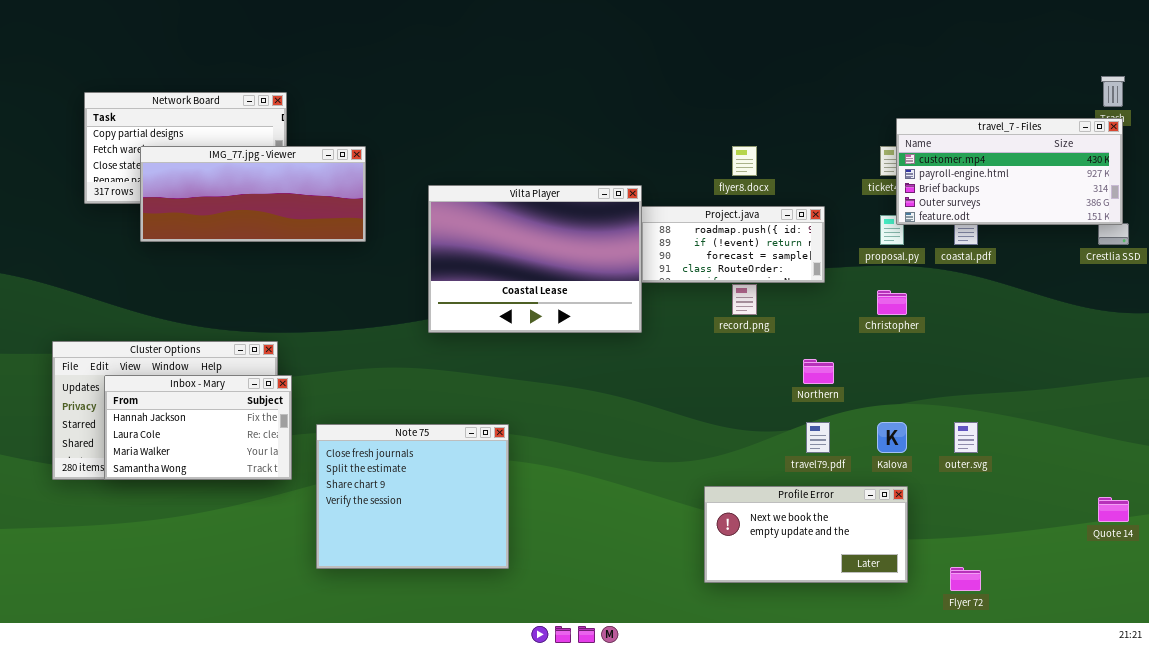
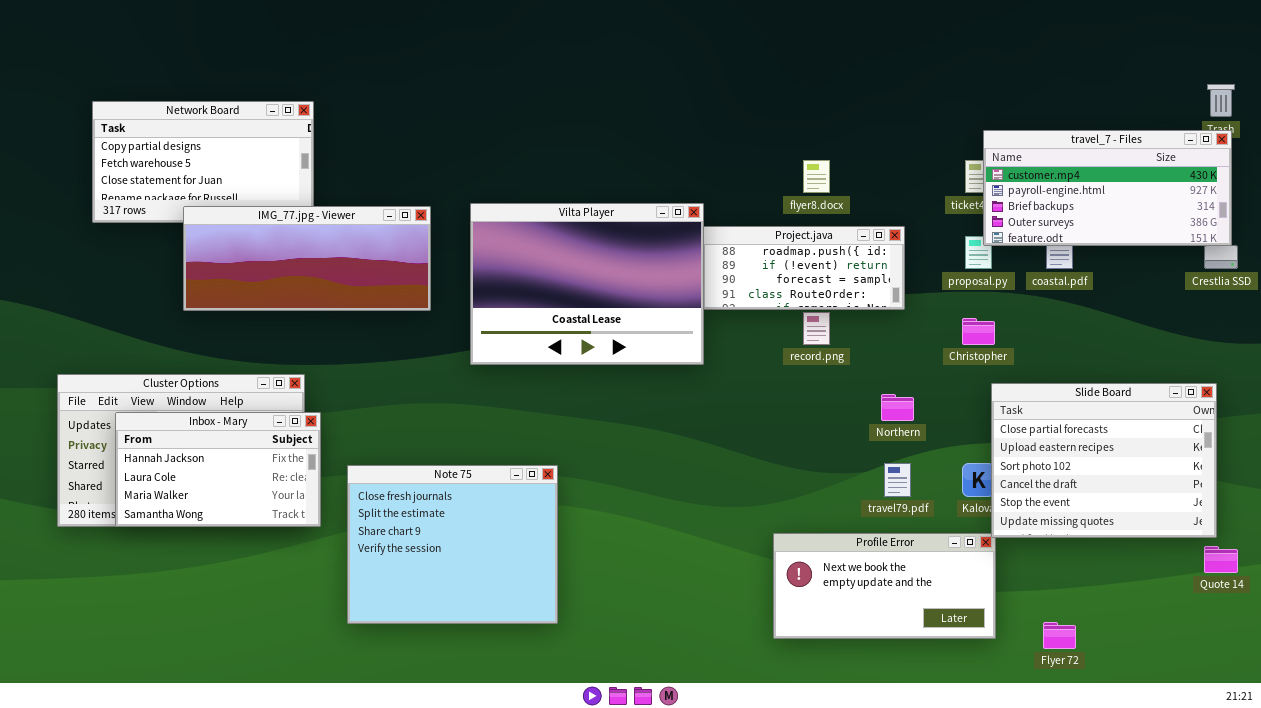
IMG_77.jpg - Viewer: [140,146,366,242] -> [183,206,431,311], moved
Slide Board: none -> [991,383,1217,538], opened

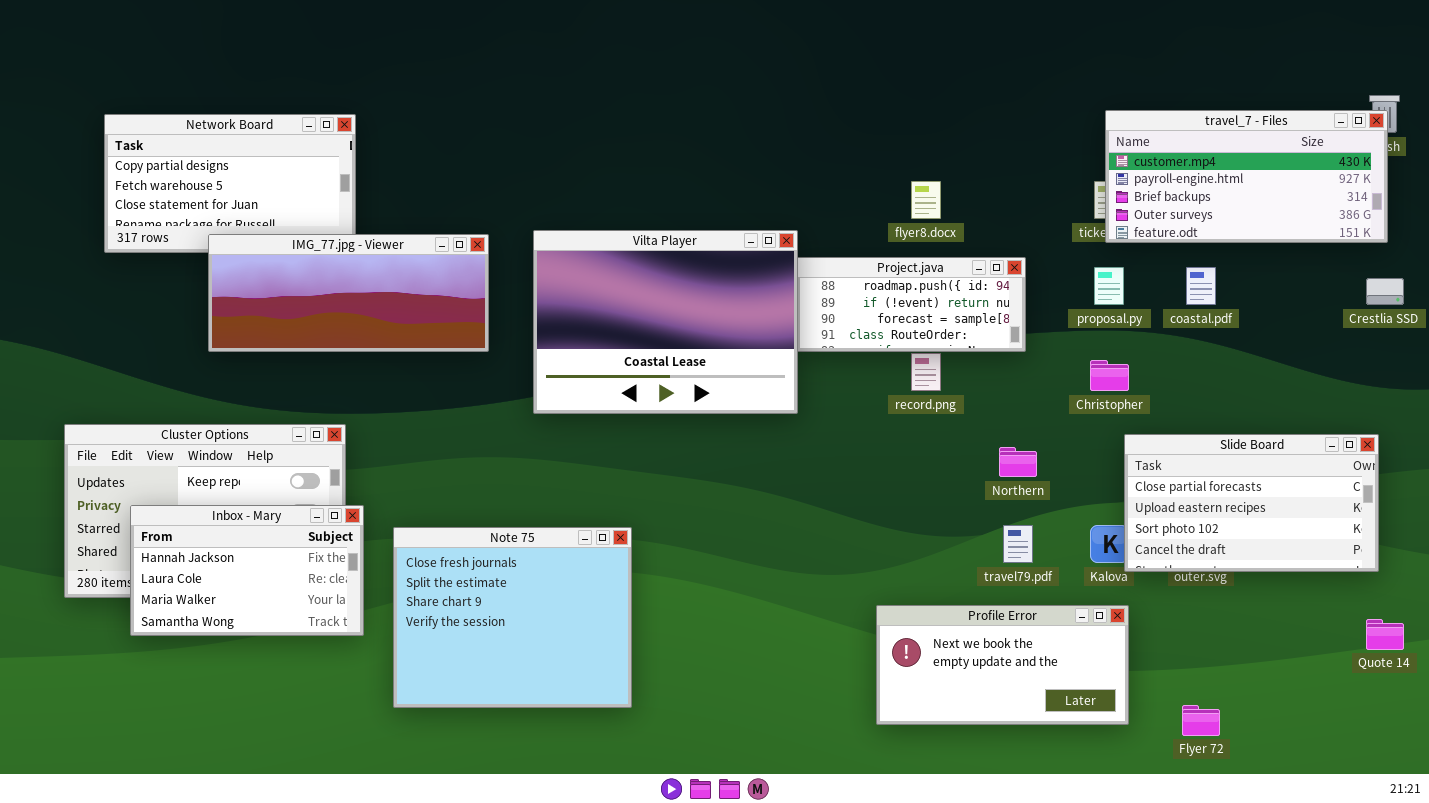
travel_7 - Files: [983,130,1232,246] -> [1105,110,1388,243], moved
Slide Board: [991,383,1217,538] -> [1124,434,1379,572], resized
Inbox - Mary: [115,412,321,527] -> [130,505,364,636], moved

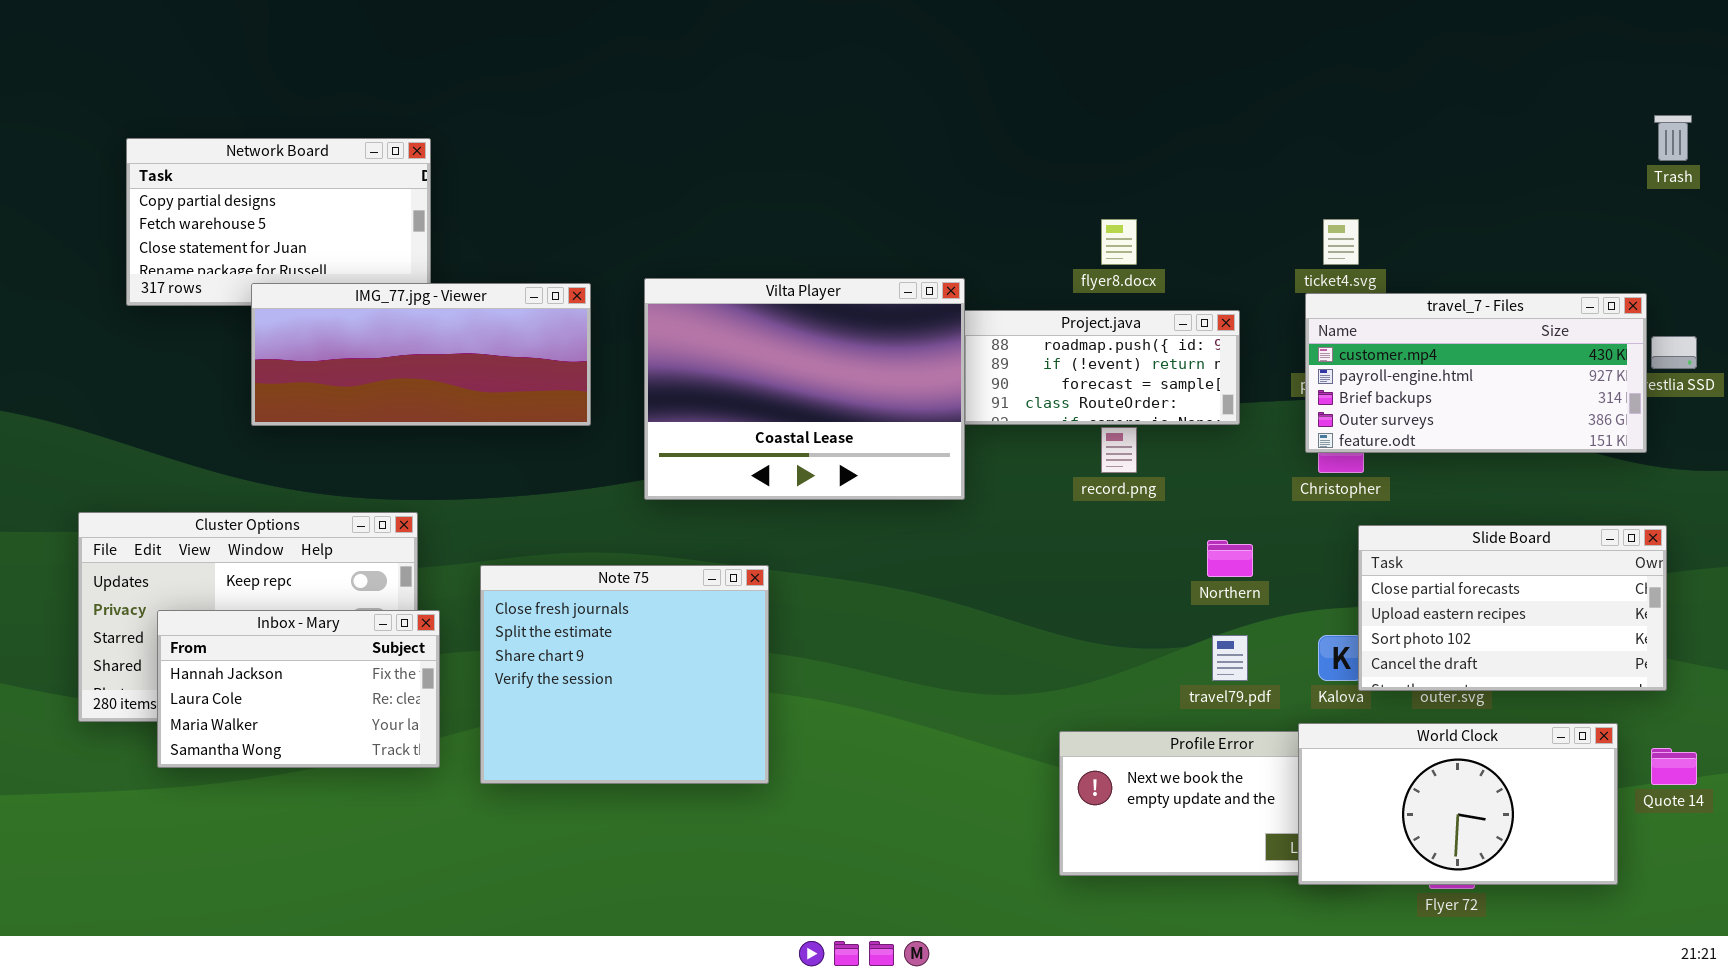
travel_7 - Files: [1105,110,1388,243] -> [1305,293,1647,453], moved
Note 75: [393,527,632,708] -> [480,565,769,784], moved
World Clock: none -> [1298,723,1618,885], opened

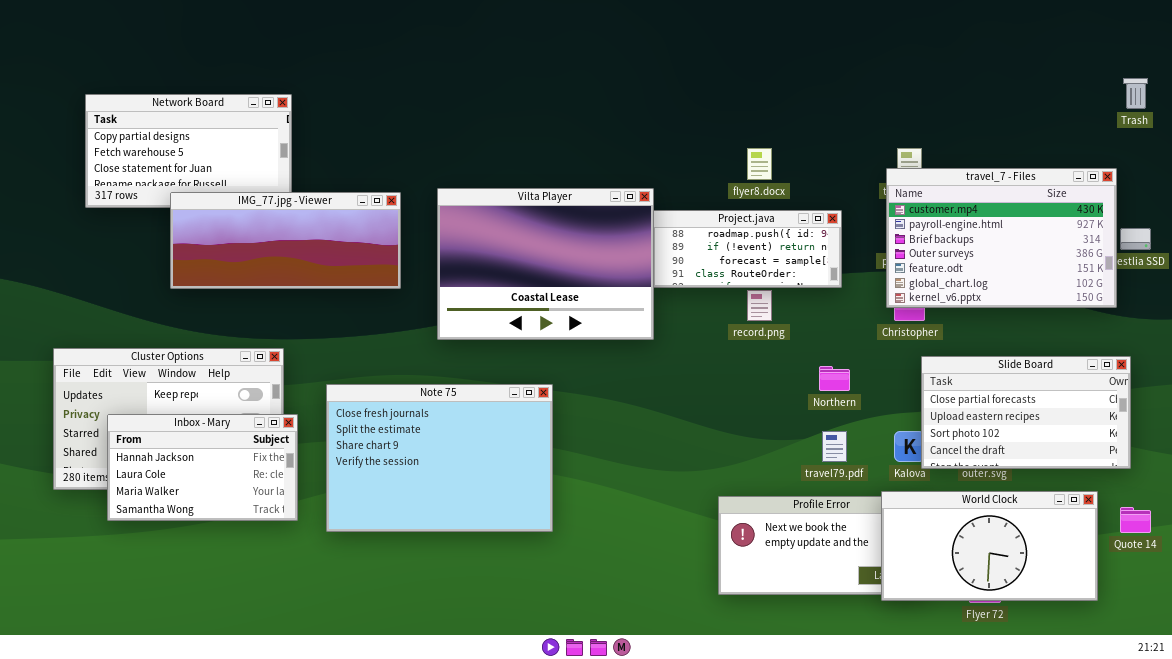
travel_7 - Files: [1305,293,1647,453] -> [886,168,1117,308], resized
Note 75: [480,565,769,784] -> [326,384,553,532], resized

